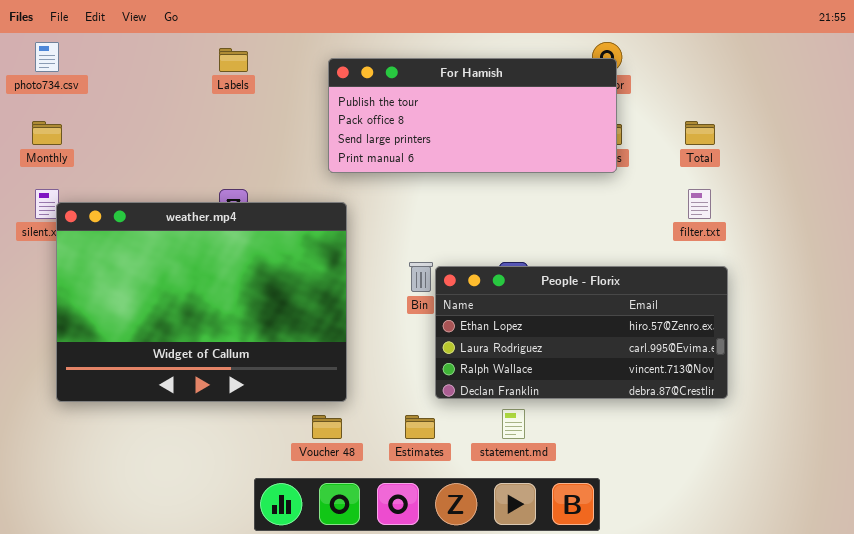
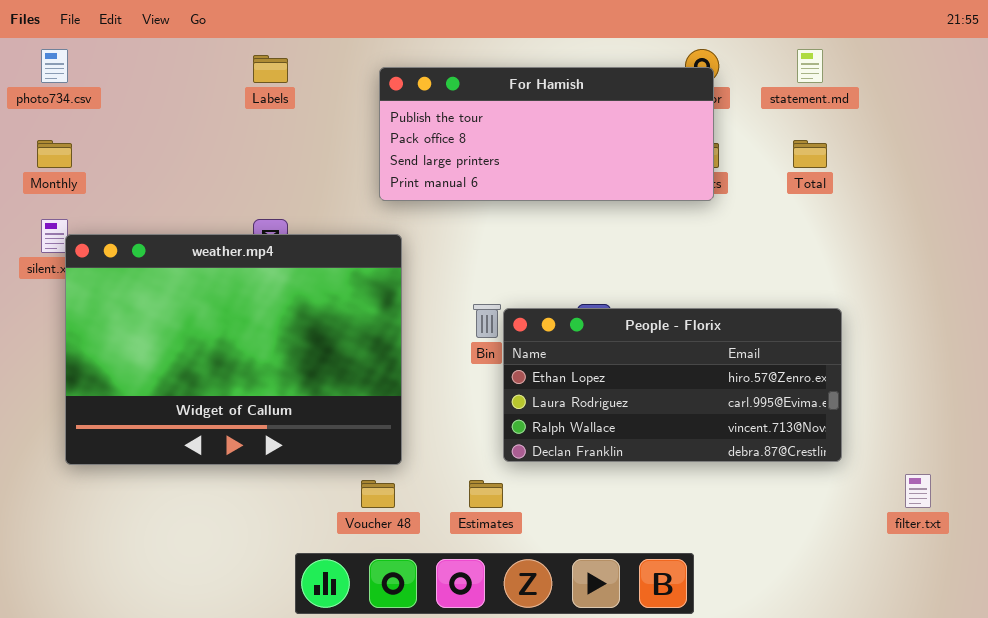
filter.txt: [688,189,711,219] -> [905,474,931,508], moved
statement.md: [502,409,525,439] -> [797,49,823,83], moved

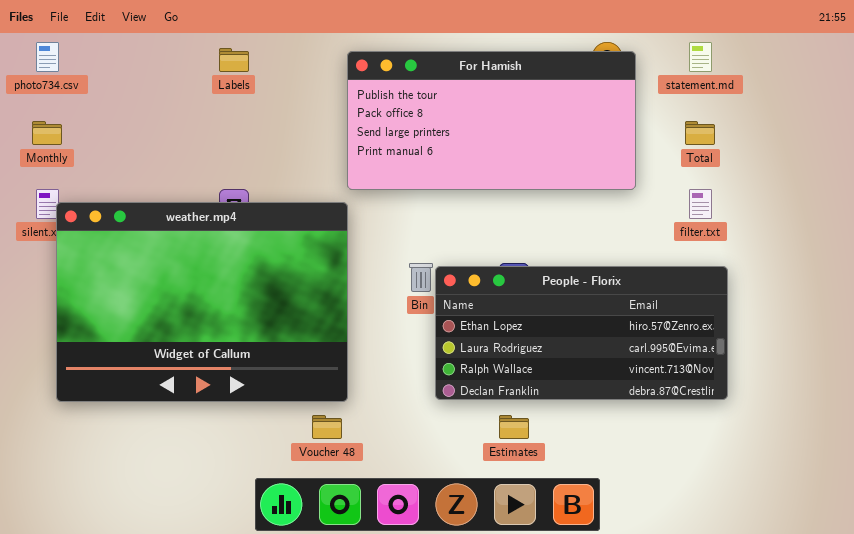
For Hamish: [379,67,714,201] -> [347,51,636,190], moved, resized
filter.txt: [905,474,931,508] -> [689,189,712,219], moved
Estimates: [469,480,503,508] -> [499,415,529,439], moved

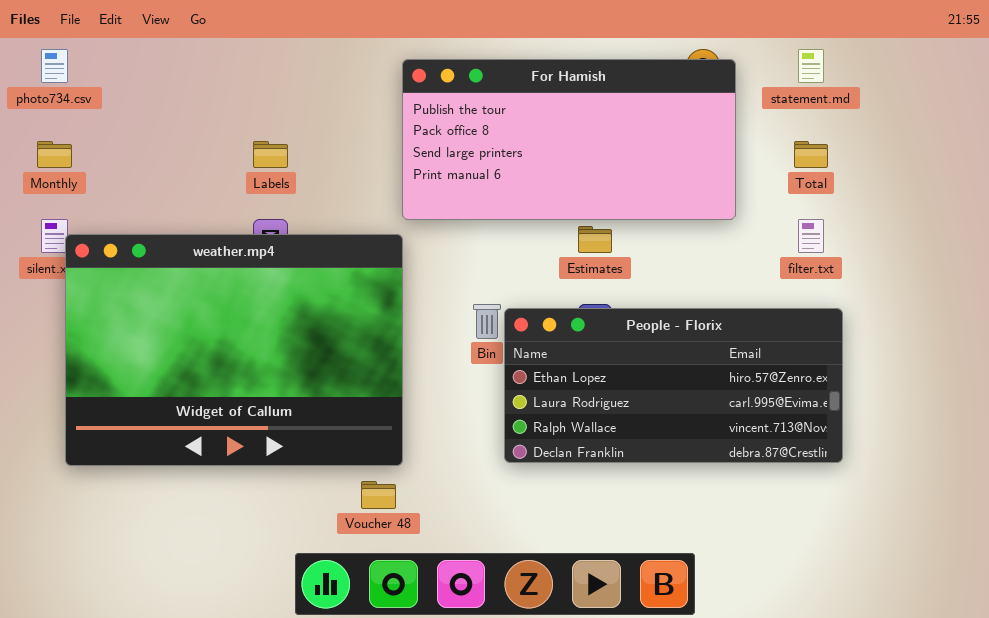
Labels: [219,48,249,72] -> [253,141,288,168], moved
Estimates: [499,415,529,439] -> [578,226,612,253], moved

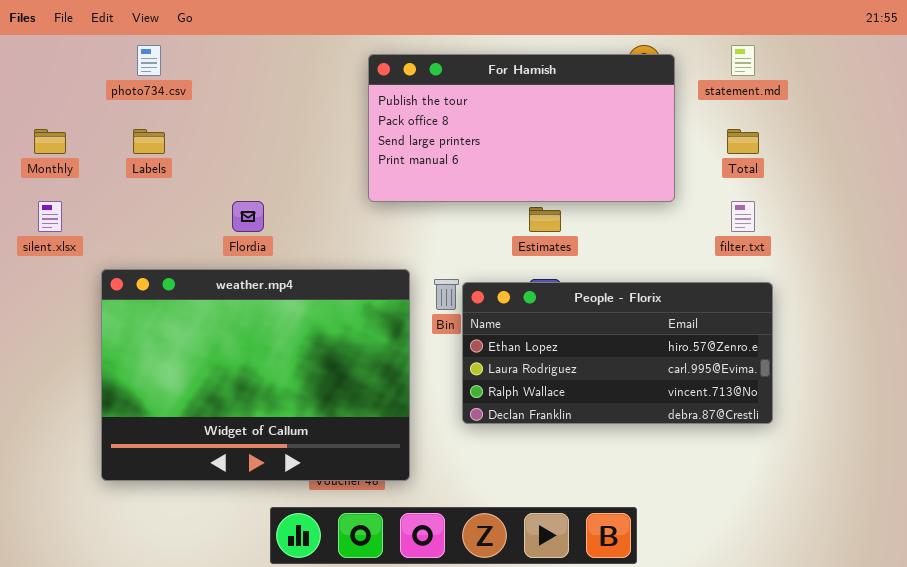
photo734.csv: [41,49,68,83] -> [137,45,161,76], moved
Labels: [253,141,288,168] -> [133,129,165,154], moved
weather.mp4: [65,234,403,466] -> [101,269,410,481], moved

